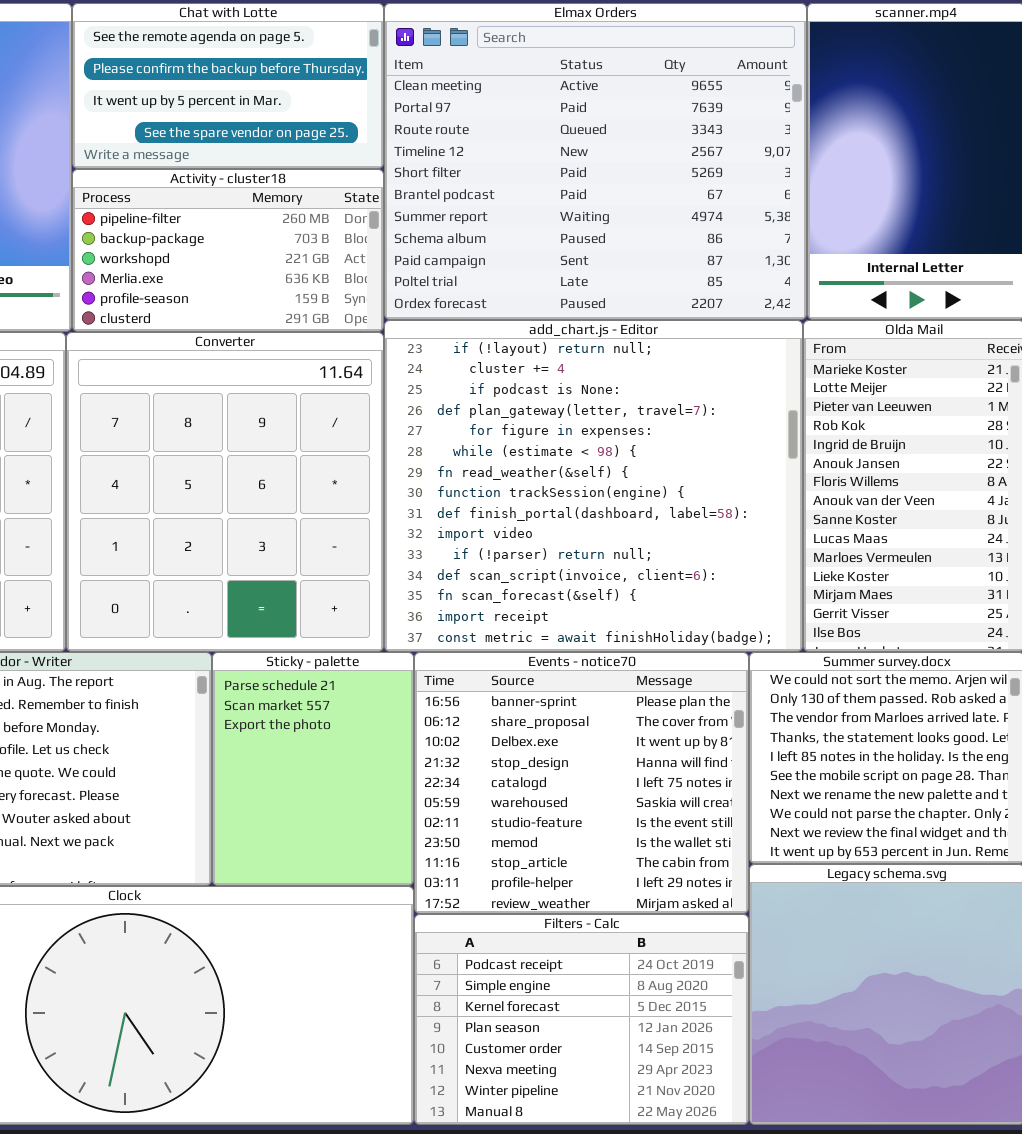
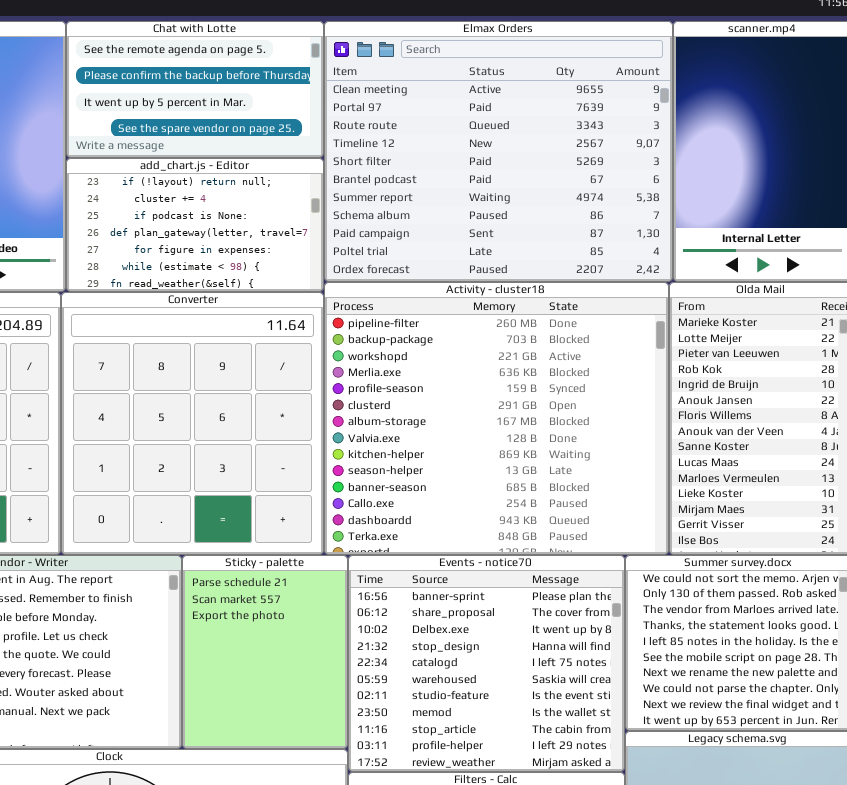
Activity - cluster18: [72,169,384,332] -> [324,282,669,555], moved, resized
add_chart.js - Editor: [384,320,803,652] -> [66,158,324,292], moved, resized

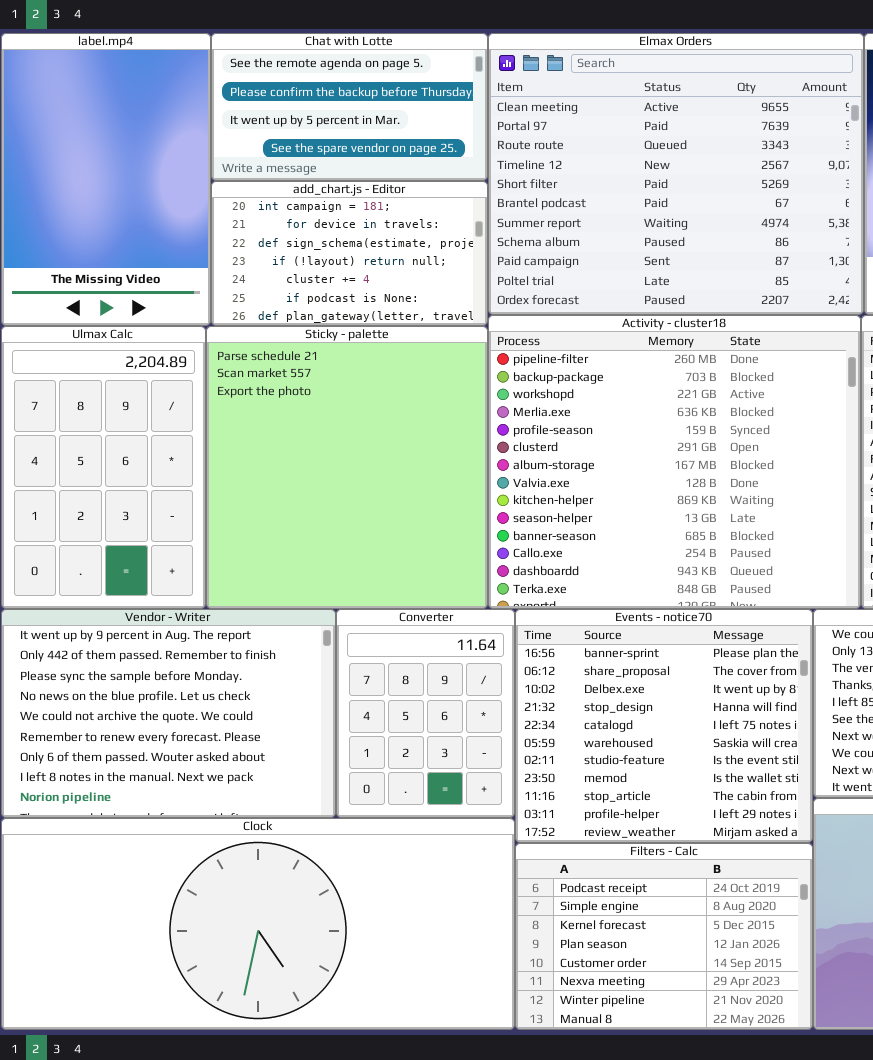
add_chart.js - Editor: [66,158,324,292] -> [211,181,488,326], scrolled up 3 rows
Converter: [61,292,324,555] -> [336,609,515,818], moved, resized
Sticky - palette: [182,555,348,749] -> [206,326,488,609], moved, resized

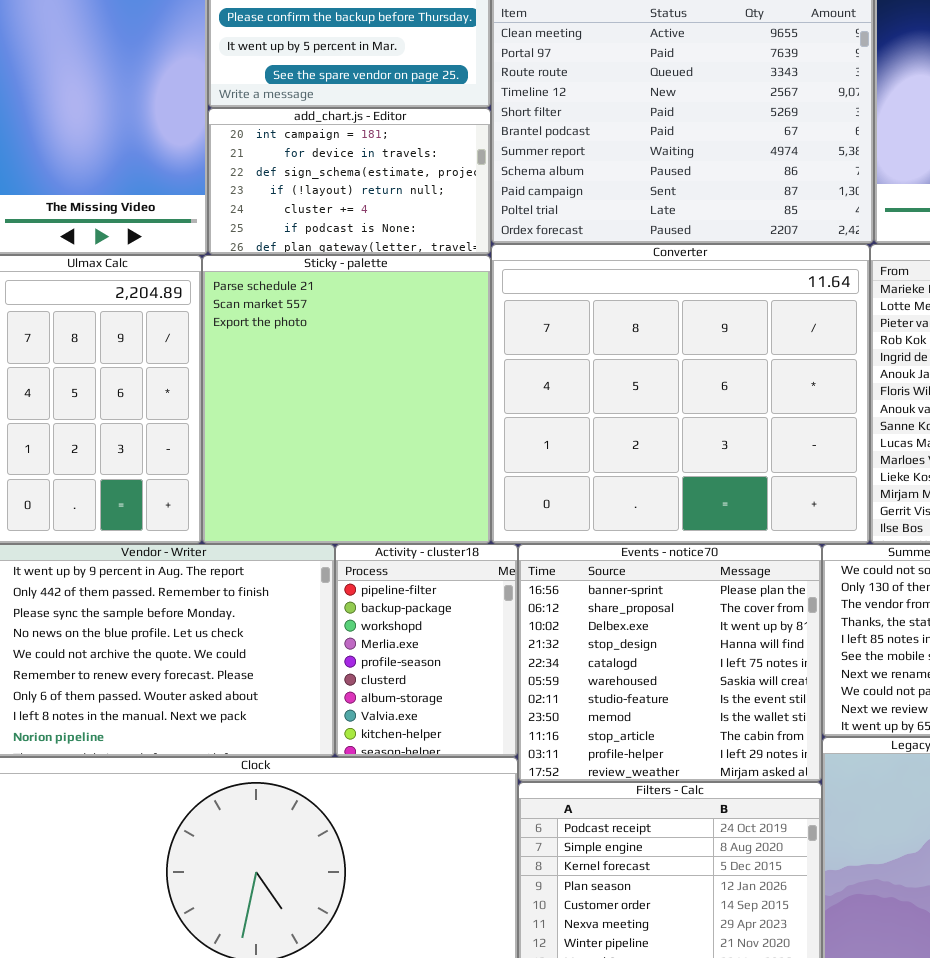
Activity - cluster18: [488,315,861,609] -> [335,544,518,757], moved, resized
Converter: [336,609,515,818] -> [491,244,870,544], moved, resized

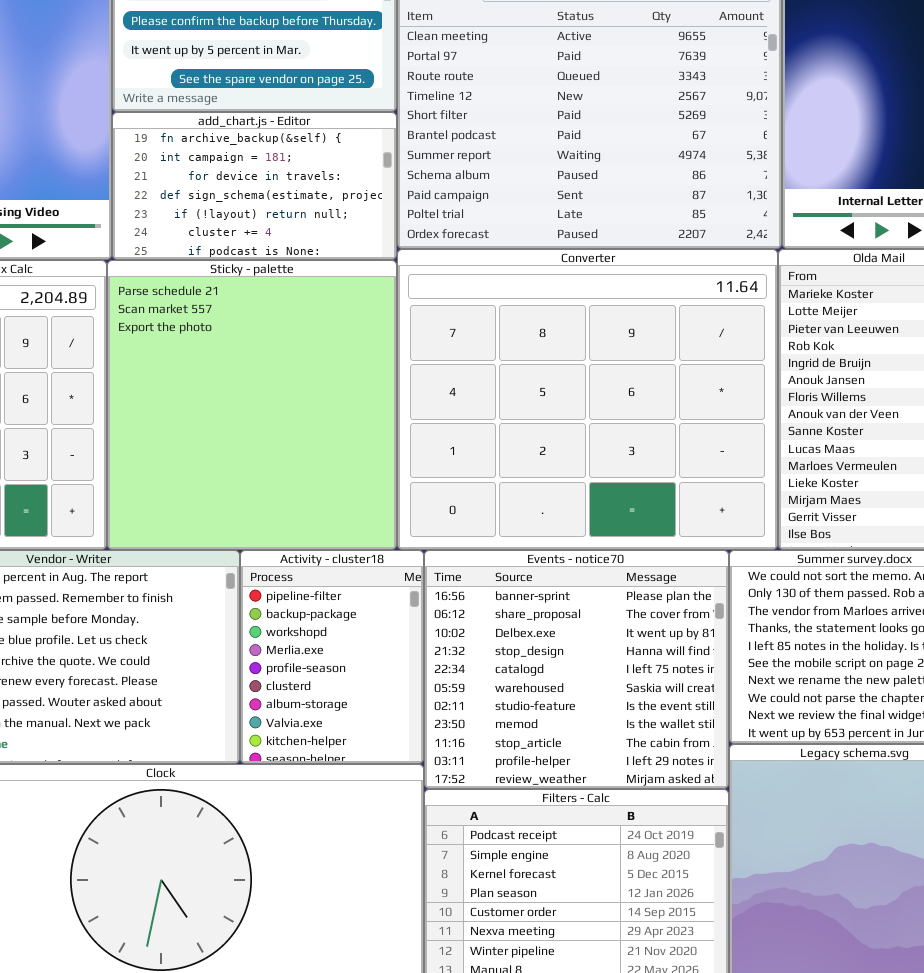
add_chart.js - Editor: [208,108,491,255] -> [112,112,397,260], scrolled up 1 row

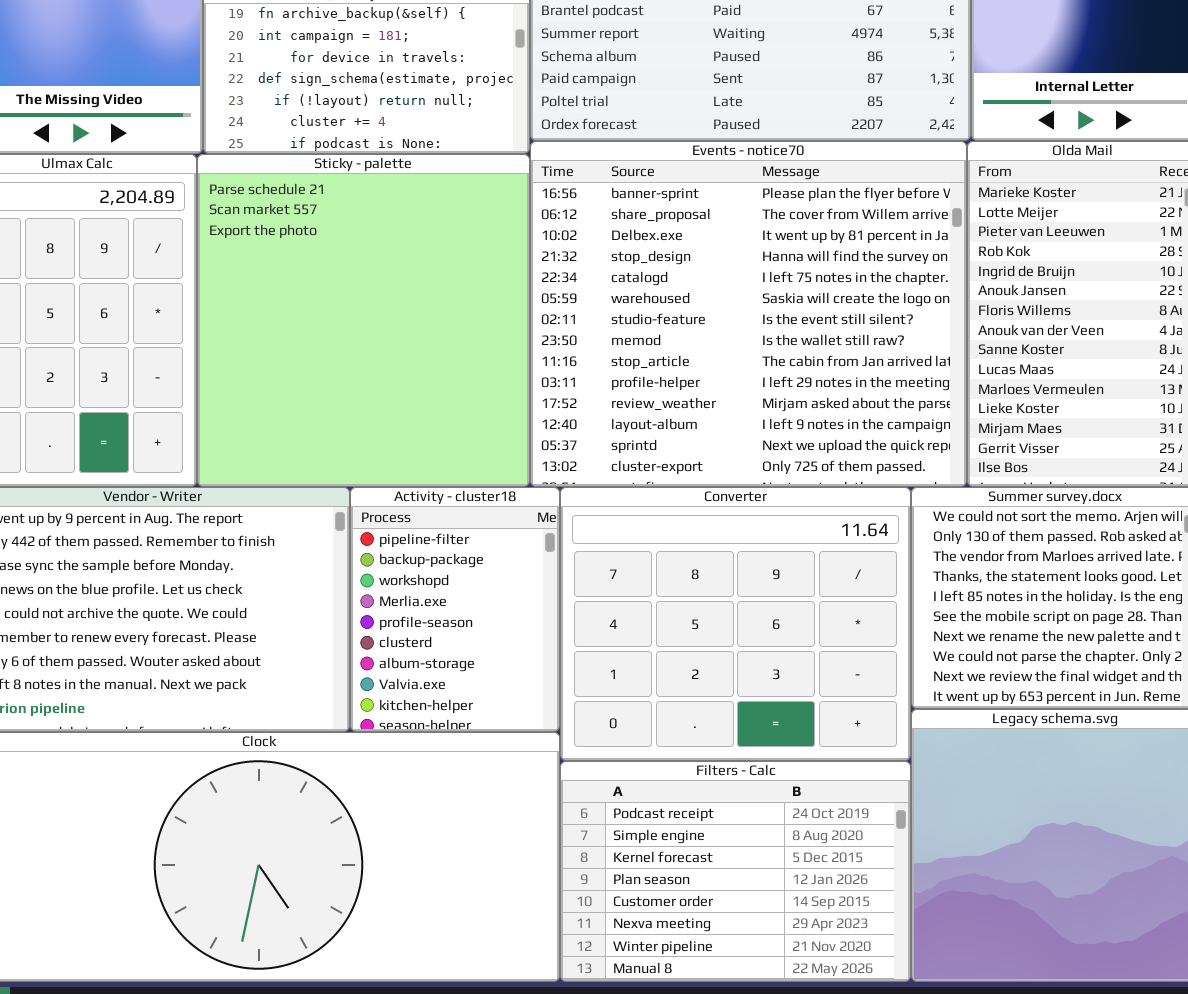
Converter: [397,249,778,550] -> [560,487,911,761], moved, resized
Events - notice70: [424,550,729,789] -> [530,141,967,487], moved, resized

